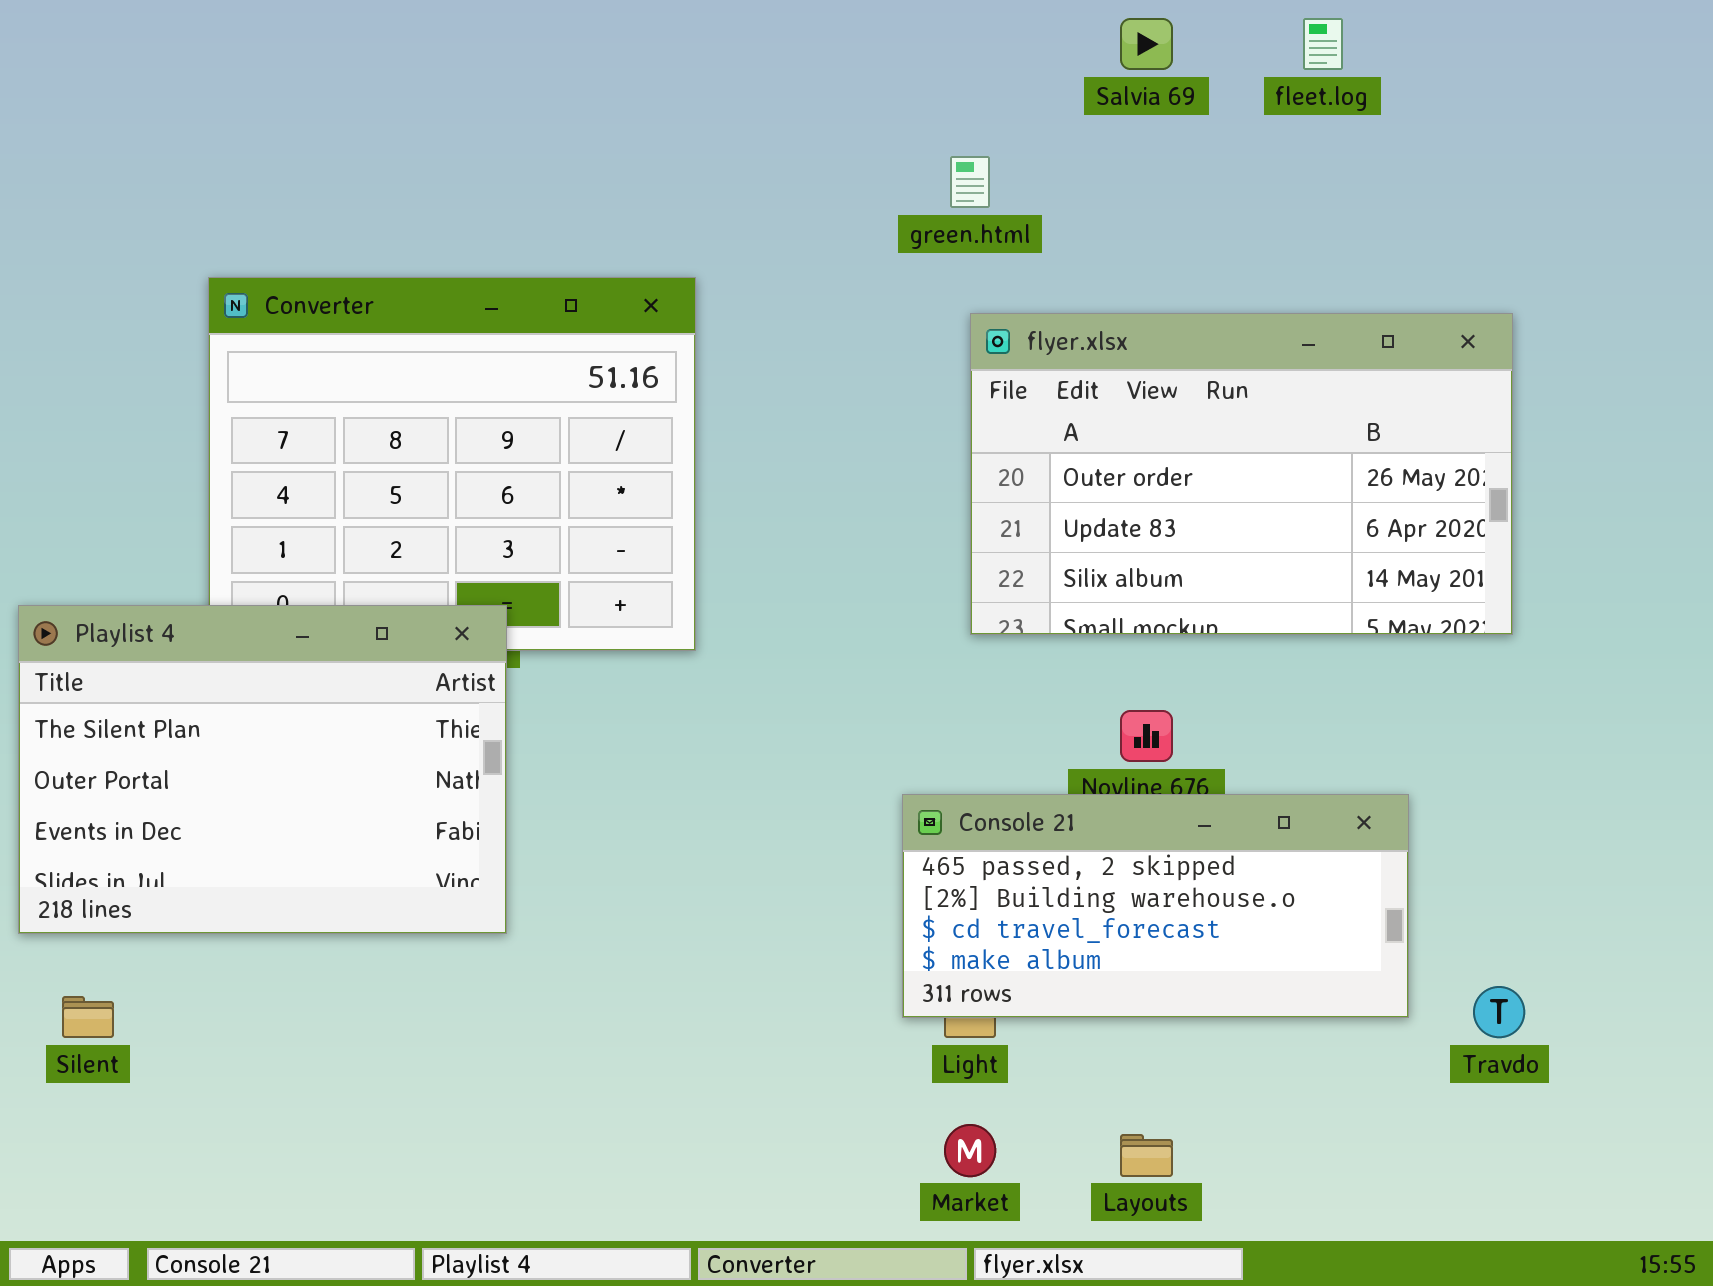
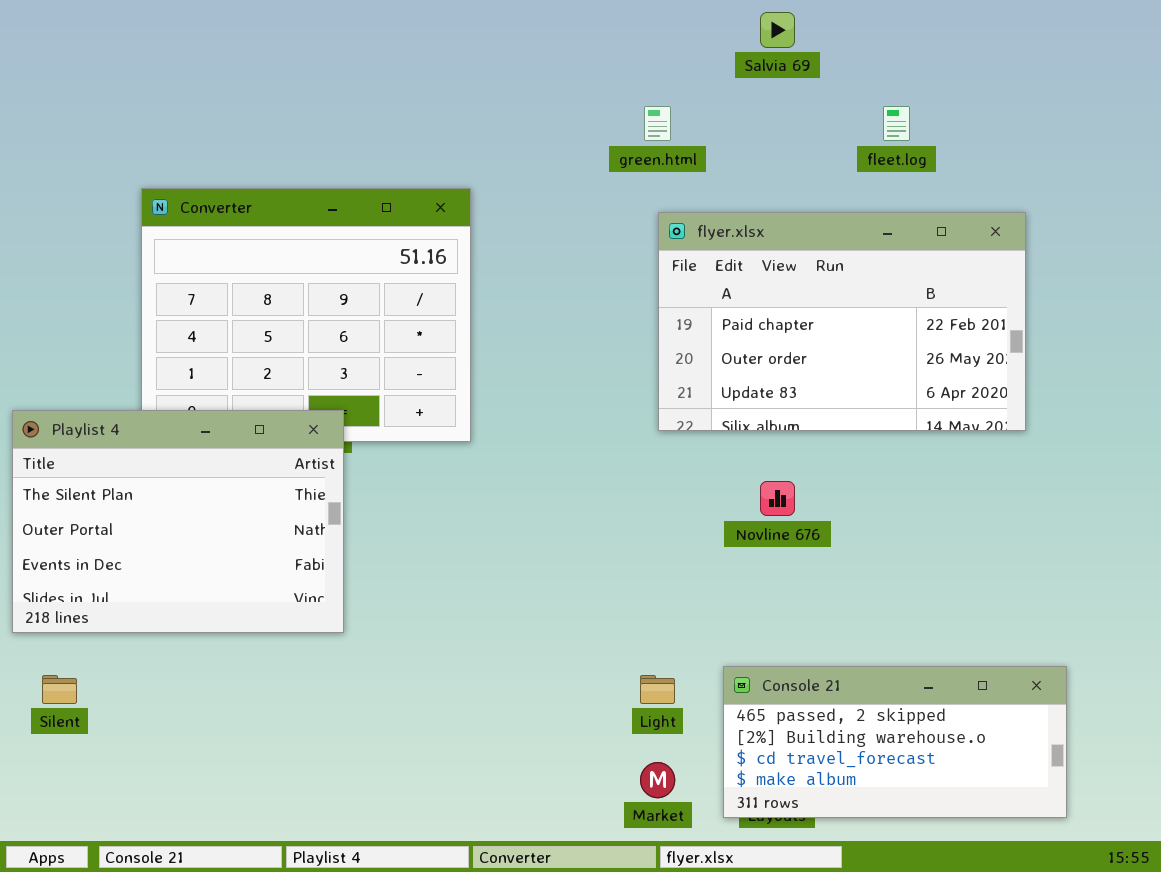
fleet.log: [1303,18,1343,70] -> [883,106,910,141], moved
flyer.xlsx: [970,313,1513,635] -> [658,212,1026,431], scrolled up 1 row
Console 21: [902,794,1409,1018] -> [723,666,1067,818], moved

